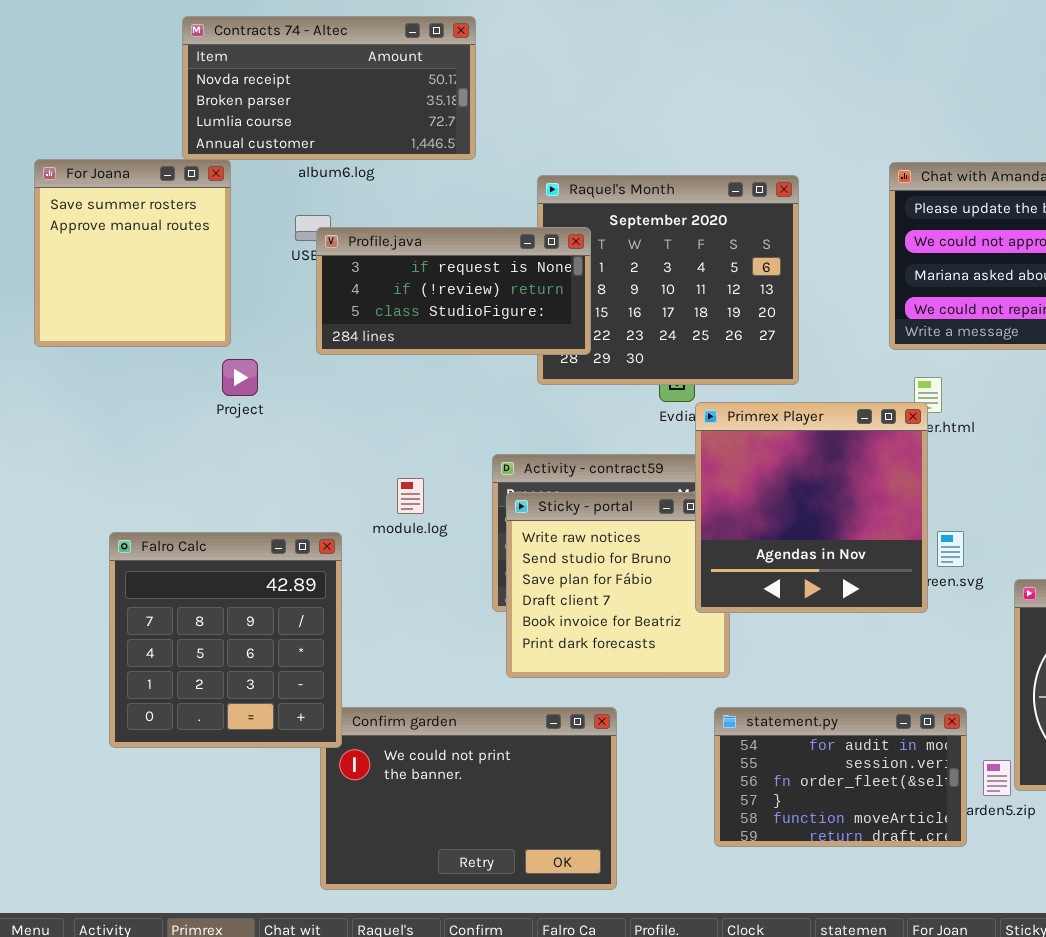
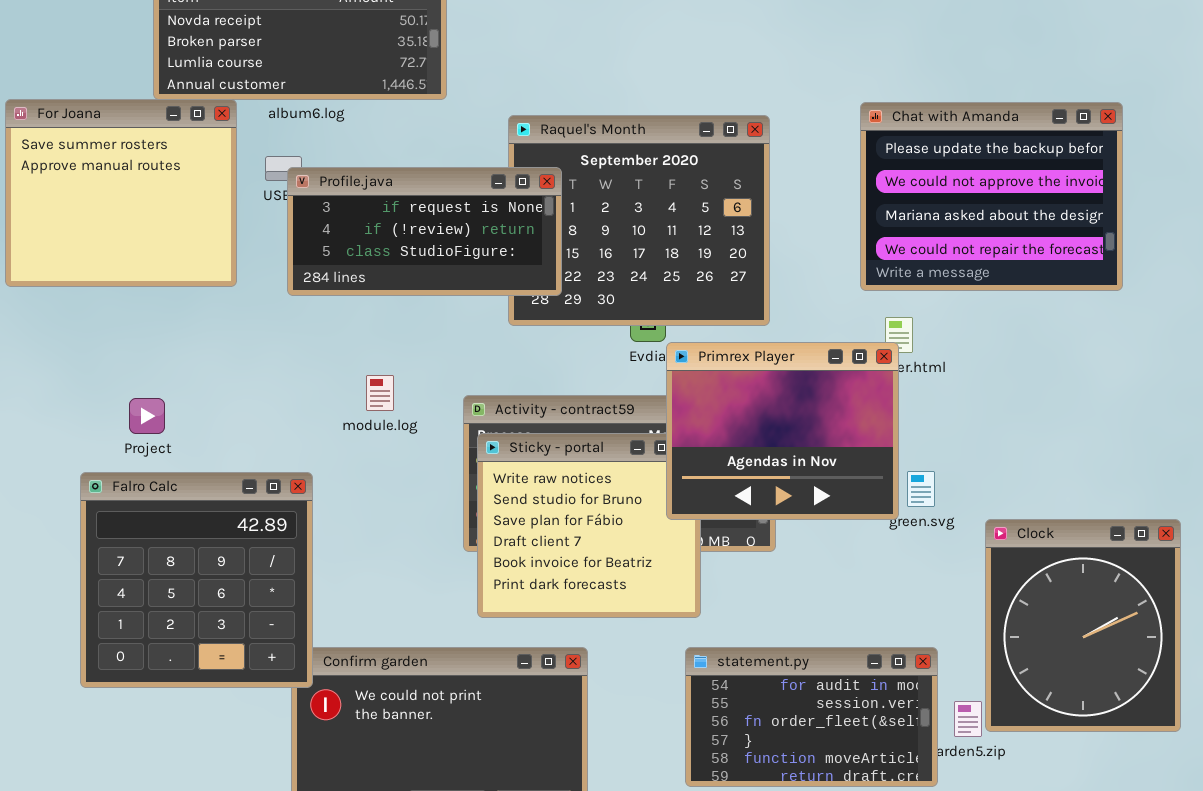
For Joana: [34,159,231,347] -> [5,99,237,287], resized
Project: [222,359,258,396] -> [129,398,165,434], moved
Primrex Player: [695,402,928,613] -> [666,342,899,520], resized
module.log: [397,478,424,514] -> [366,375,394,411], moved

